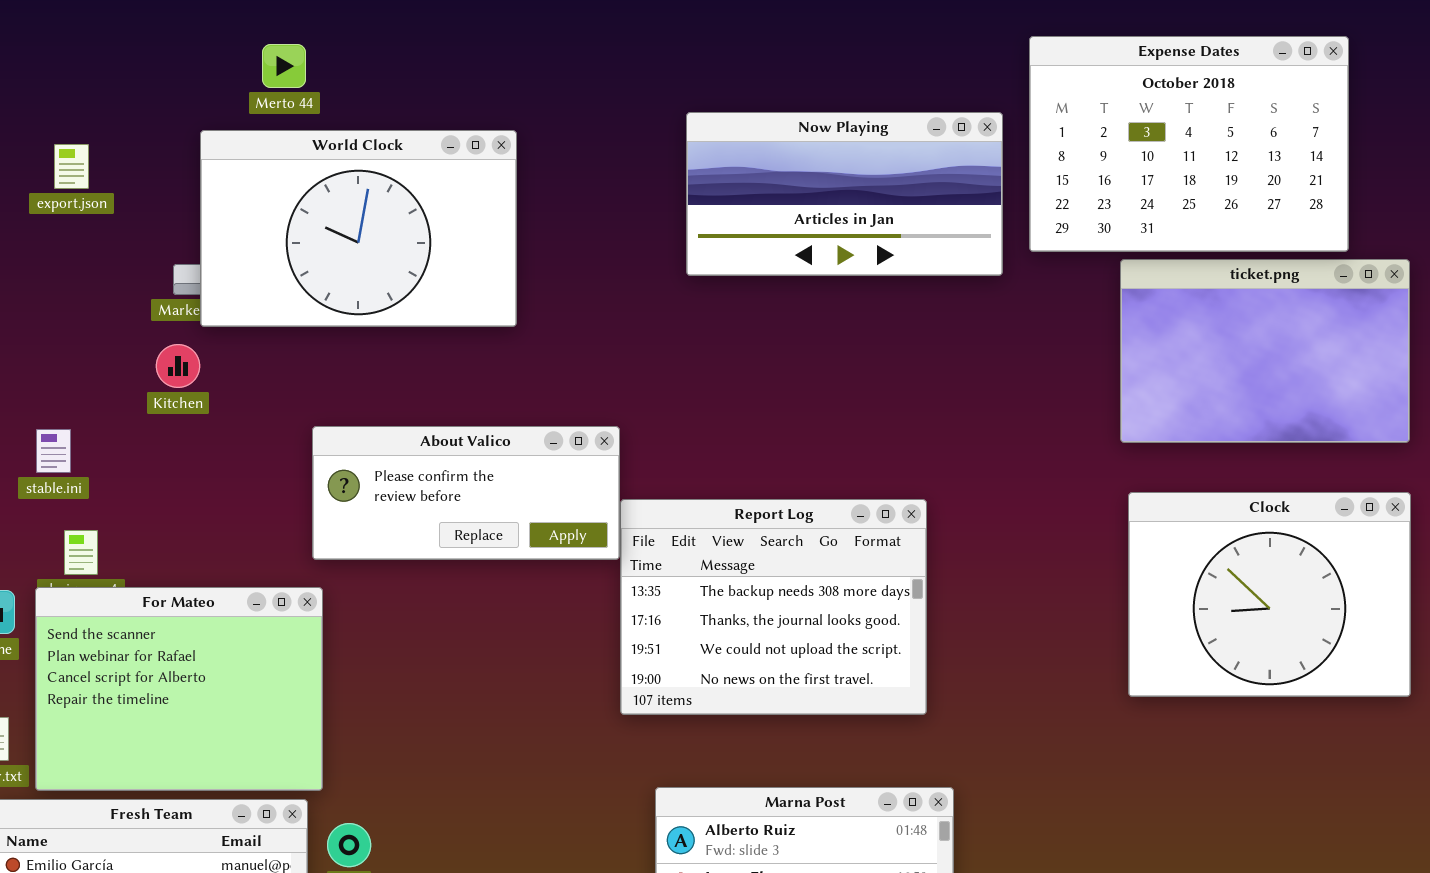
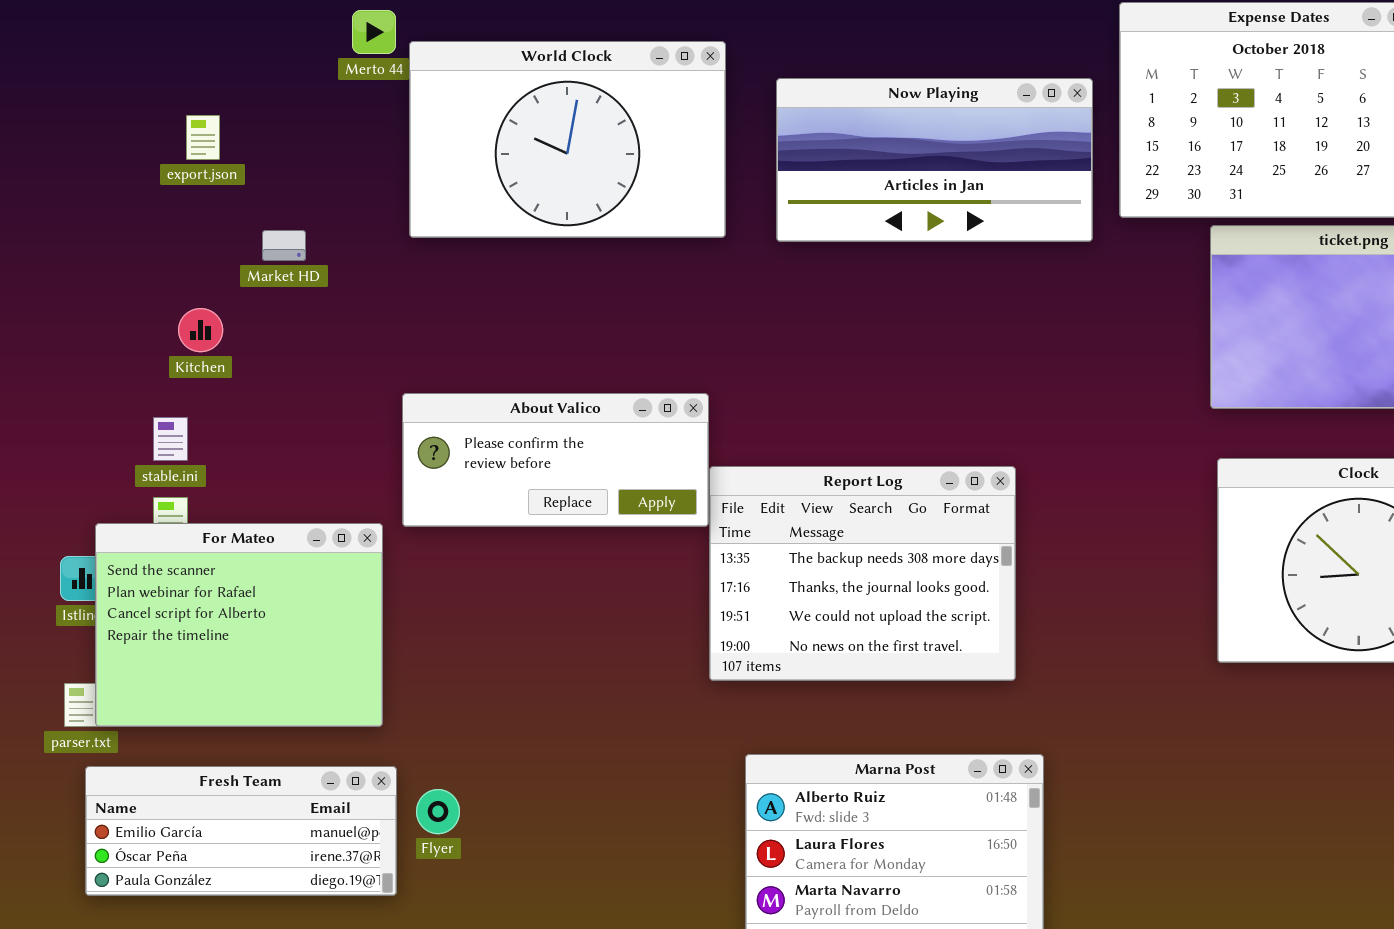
World Clock: [200,130,517,327] -> [409,41,726,238], moved
export.json: [54,144,89,189] -> [186,115,220,160], moved
Kitchen: [156,344,200,388] -> [178,308,223,352], moved
stable.ini: [36,429,71,473] -> [153,417,188,461], moved
For Mateo: [35,587,323,791] -> [95,523,383,727], moved

